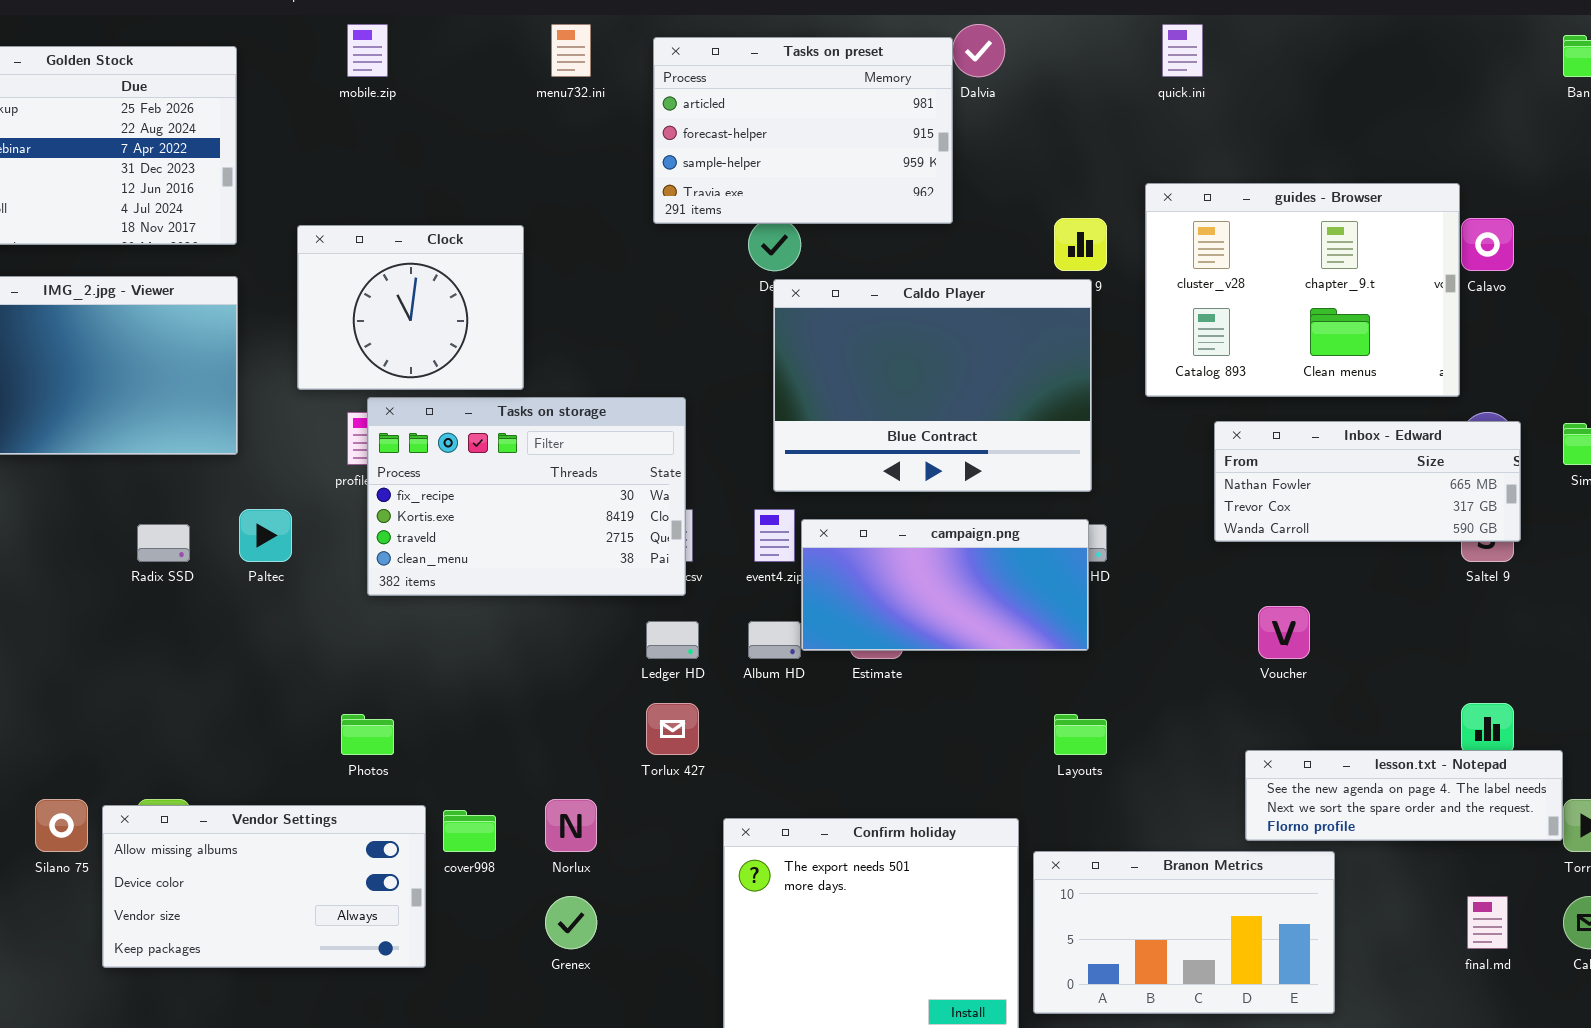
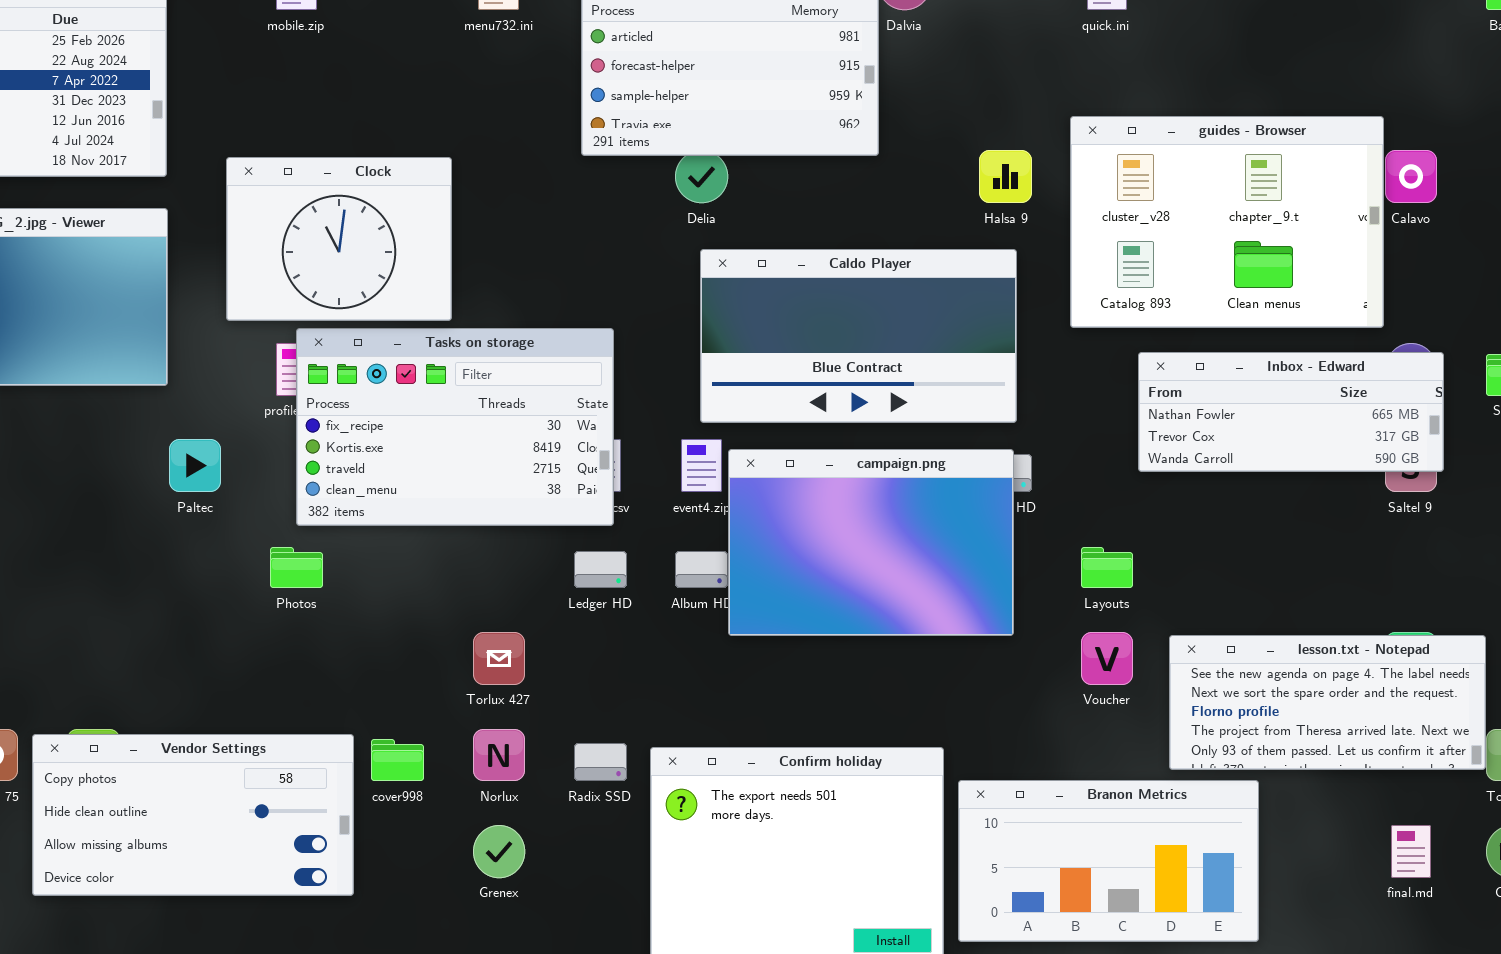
Caldo Player: [773,279,1092,492] -> [700,249,1017,423], resized
campaign.png: [801,519,1089,651] -> [728,449,1014,636], resized
Radix SSD: [137,524,190,562] -> [574,743,627,781], moved
Voucher: [1258,606,1310,659] -> [1081,632,1133,685], moved
Torlux 427: [646,703,699,755] -> [473,632,525,685], moved
Photos: [341,714,394,755] -> [270,547,323,588], moved
Layouts: [1054,714,1107,755] -> [1081,547,1133,588], moved
lesson.txt - Notepad: [1245,750,1563,841] -> [1169,635,1486,770], resized
Vendor Settings: [102,805,426,968] -> [32,734,354,896], scrolled up 2 rows

